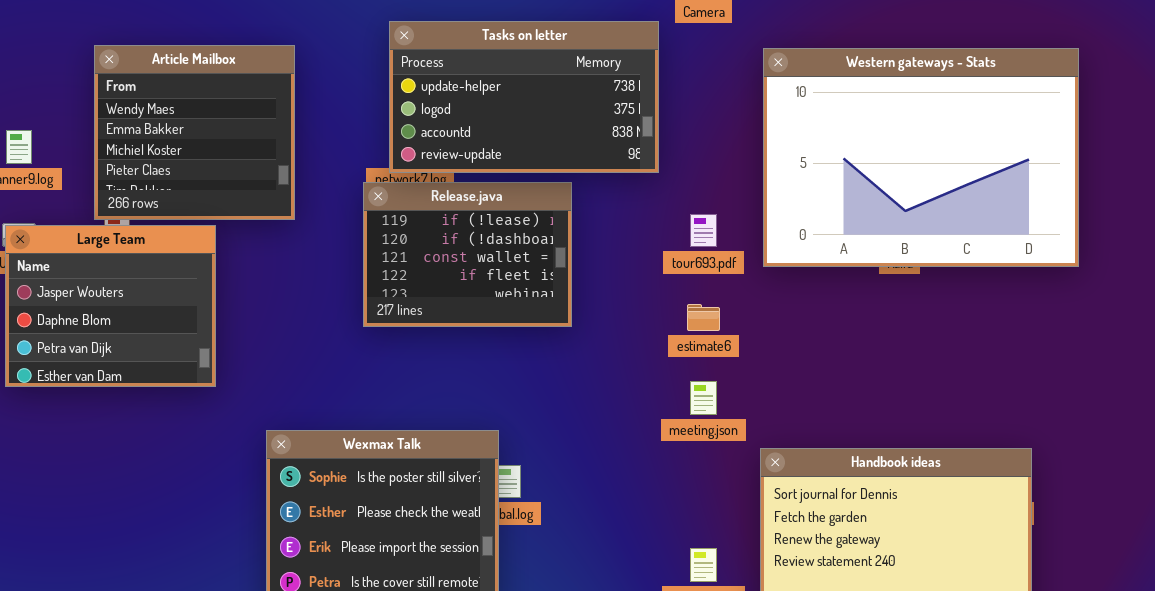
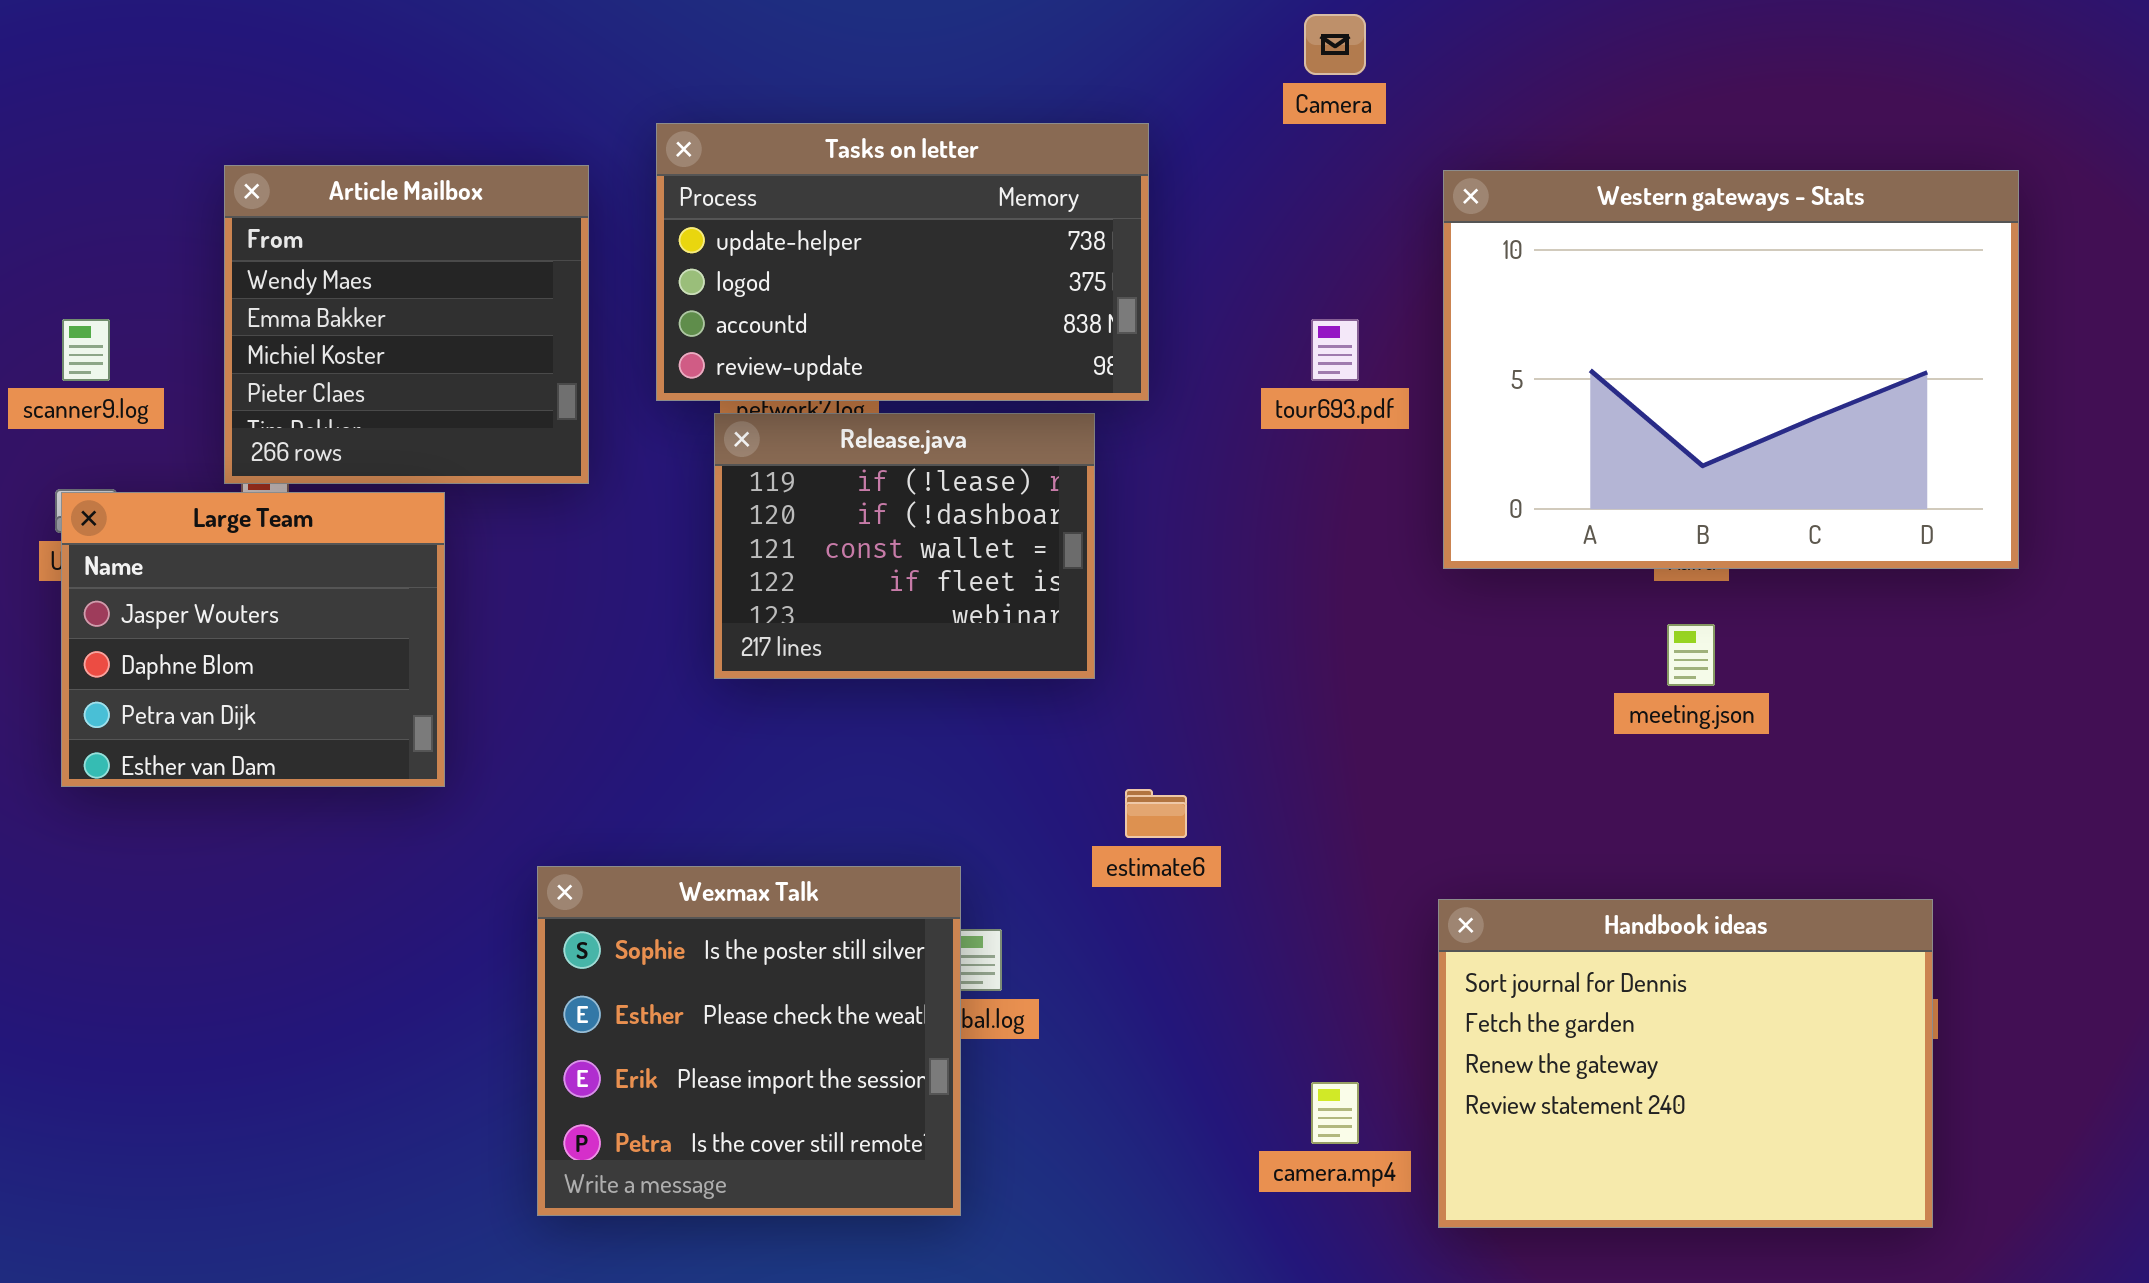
Tasks on letter: [389,21,659,173] -> [656,123,1149,401], moved
tour693.pdf: [690,214,717,247] -> [1311,319,1359,381], moved
estimate6: [687,304,720,331] -> [1125,789,1187,838], moved
meeting.json: [690,381,717,415] -> [1667,624,1715,686], moved

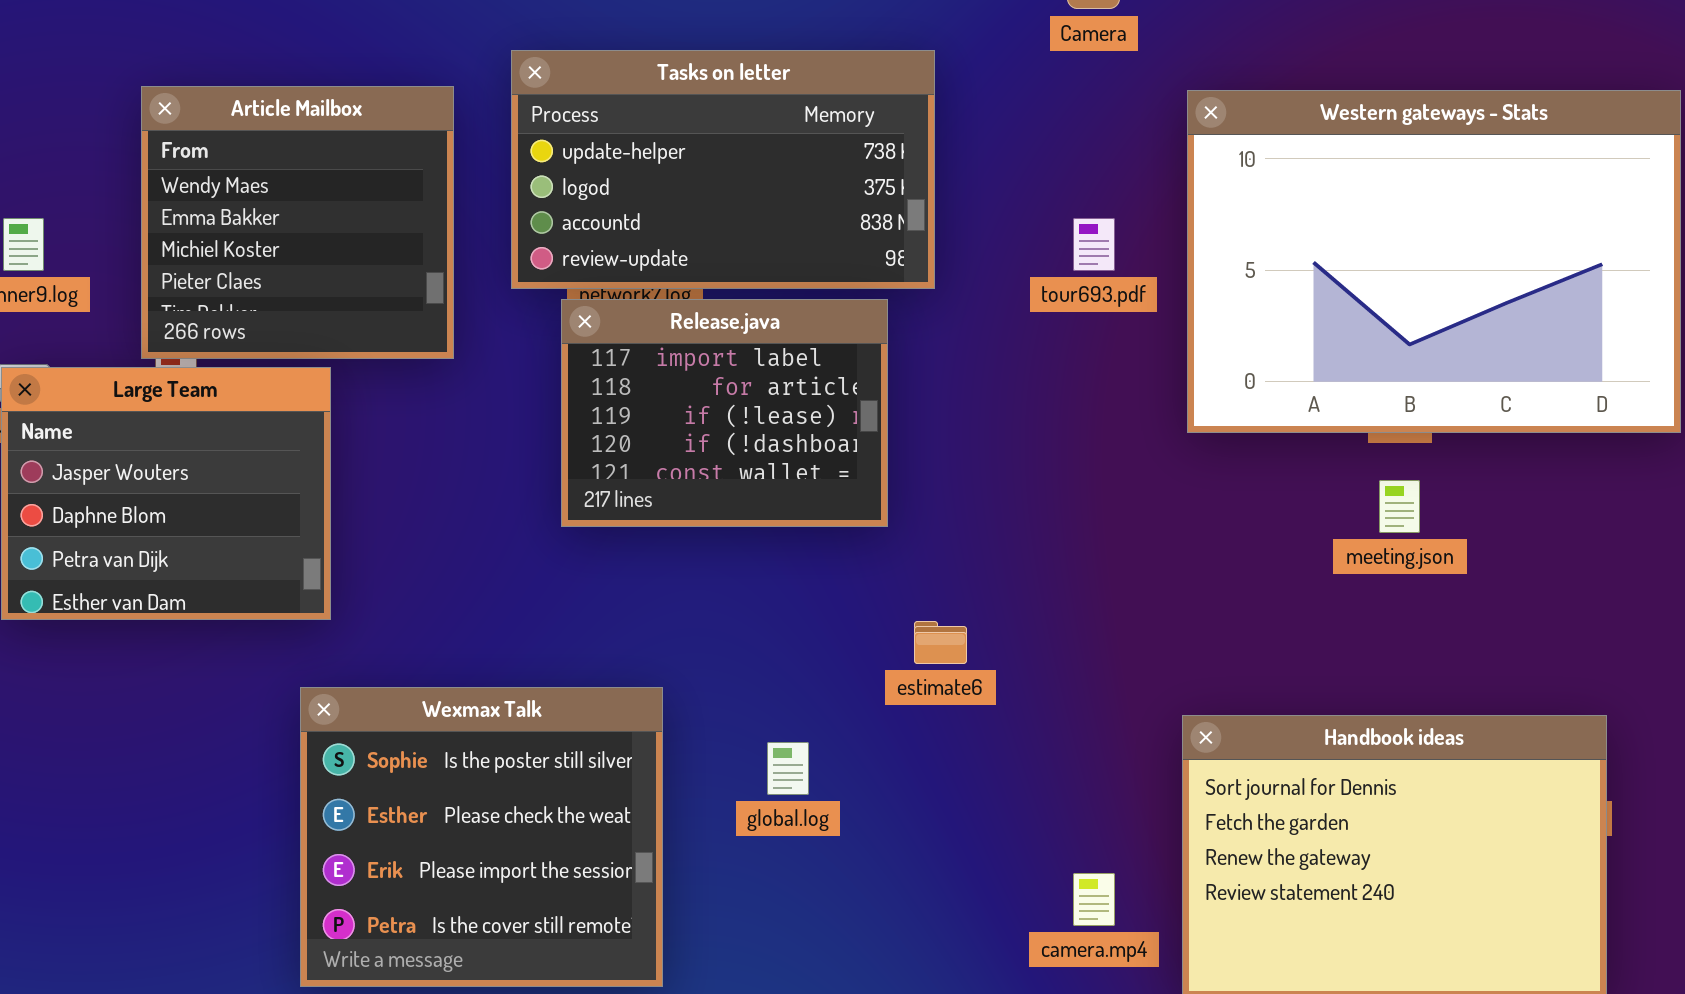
Release.java: [714,413,1095,679] -> [561,299,888,527], scrolled up 2 rows
Wexmax Talk: [537,866,961,1216] -> [300,687,663,987], moved

